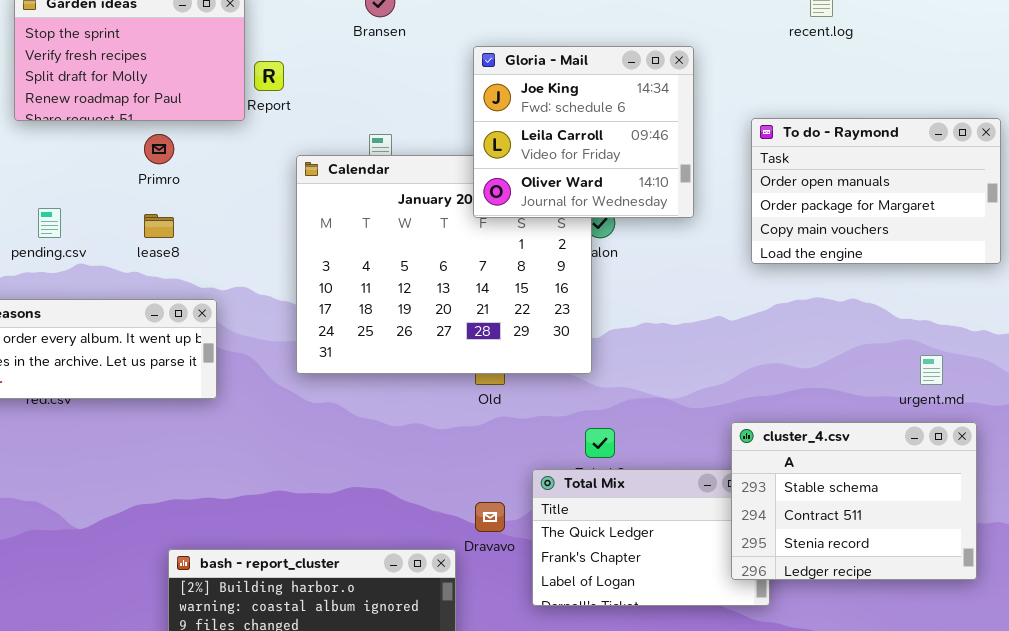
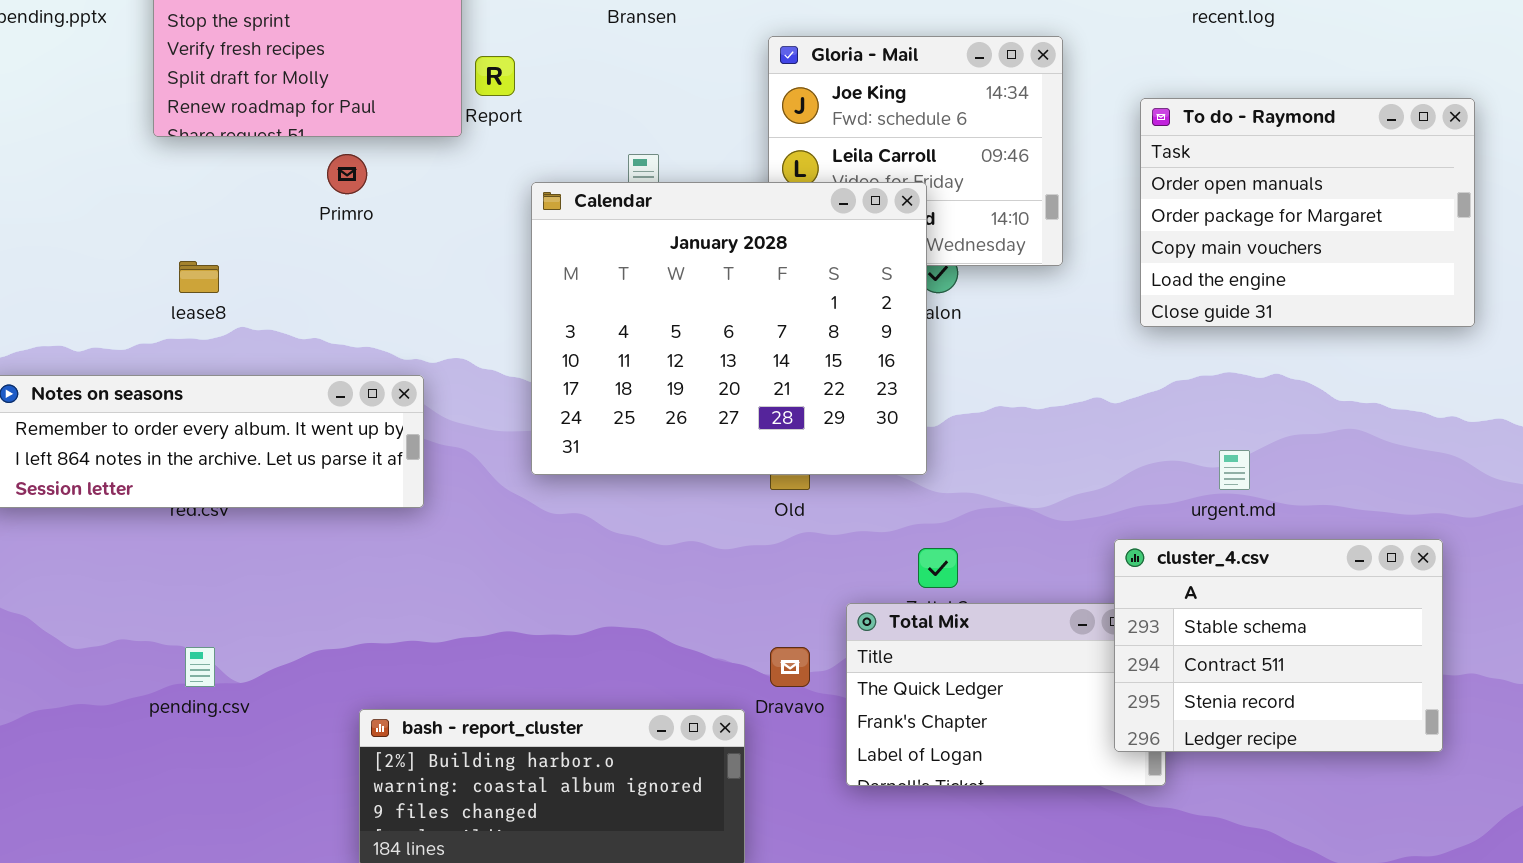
To do - Raymond: [751,118,1001,264] -> [1140,98,1475,327], resized
Calendar: [296,155,592,374] -> [531,182,927,475], raised
pending.csv: [38,208,61,238] -> [185,647,215,687], moved
lease8: [144,214,174,238] -> [179,261,219,293], moved
urgent.md: [920,355,943,385] -> [1219,450,1250,490], moved

